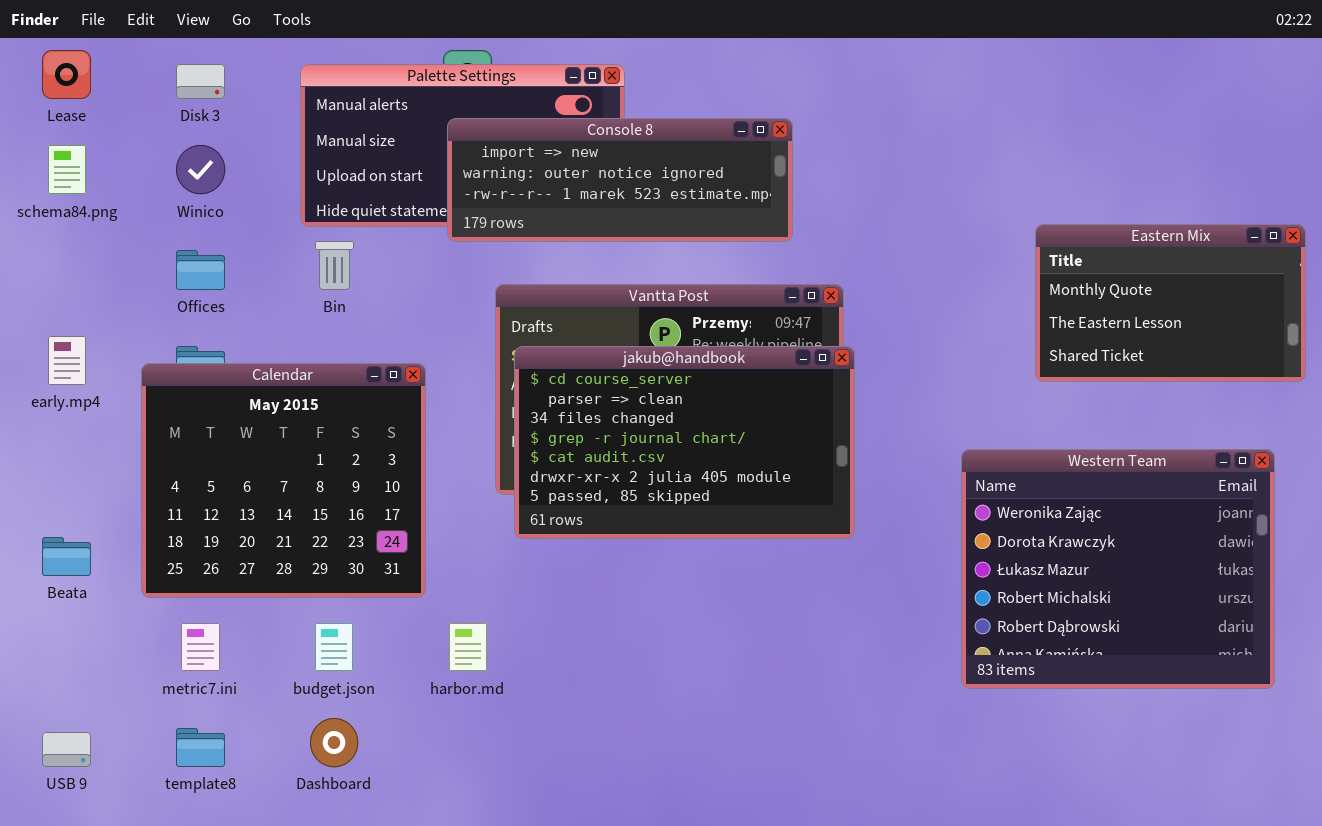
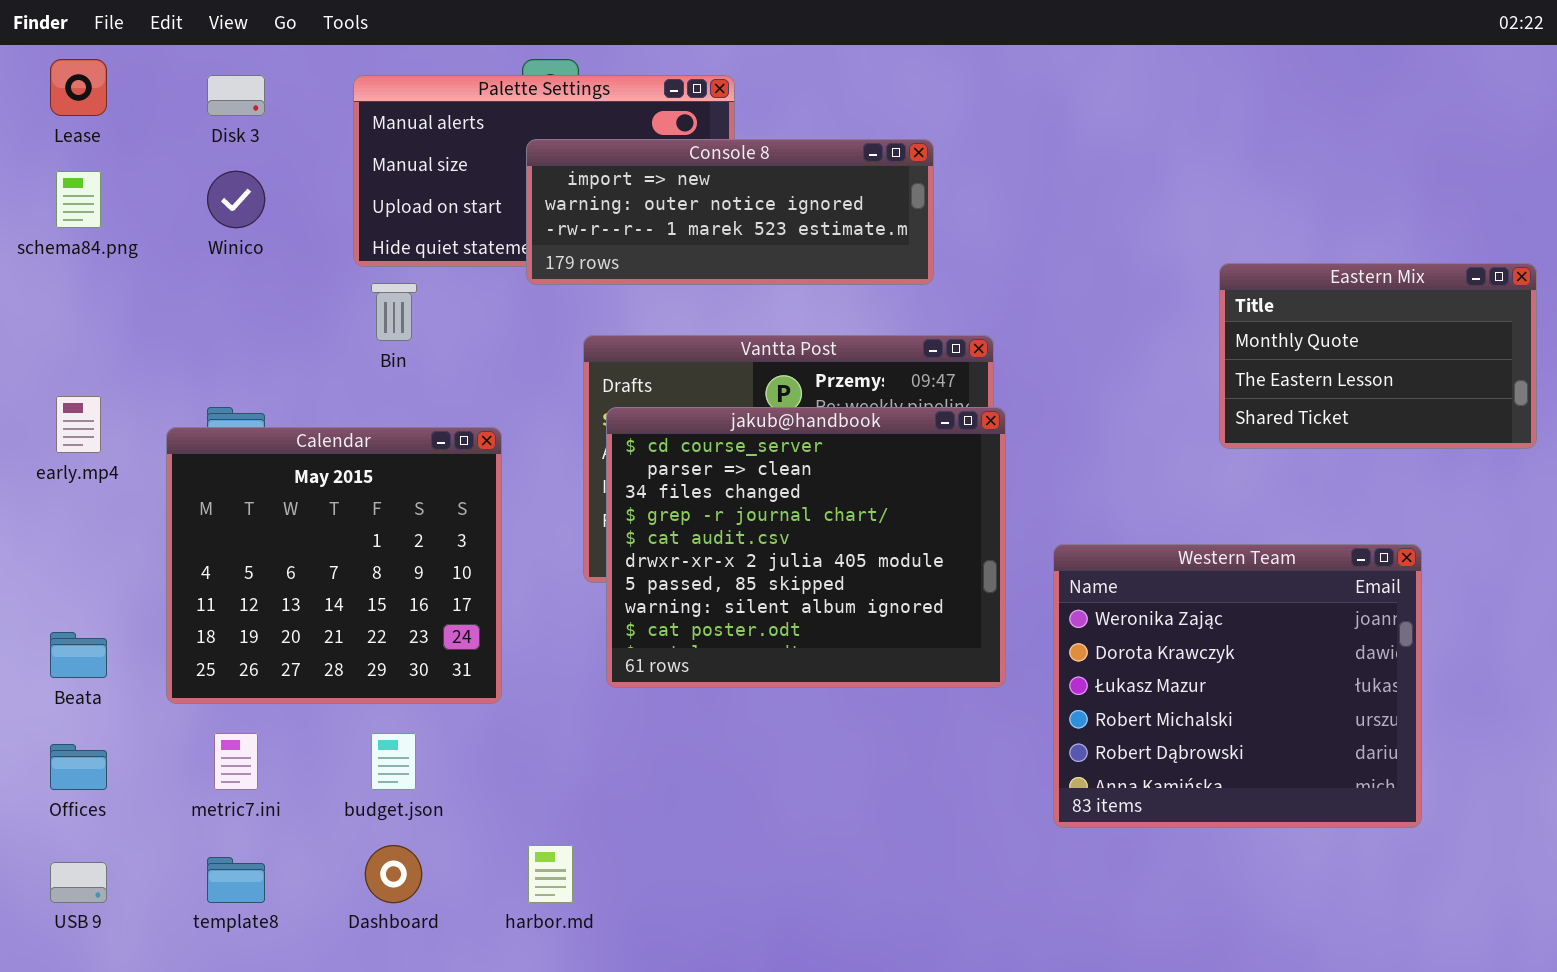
Offices: [176,250,225,290] -> [50,744,107,790], moved
jakub@handbook: [514,346,855,539] -> [606,407,1006,688], resized
Western Team: [961,449,1275,689] -> [1053,544,1422,828], moved
harbor.md: [449,623,487,671] -> [528,845,573,903], moved

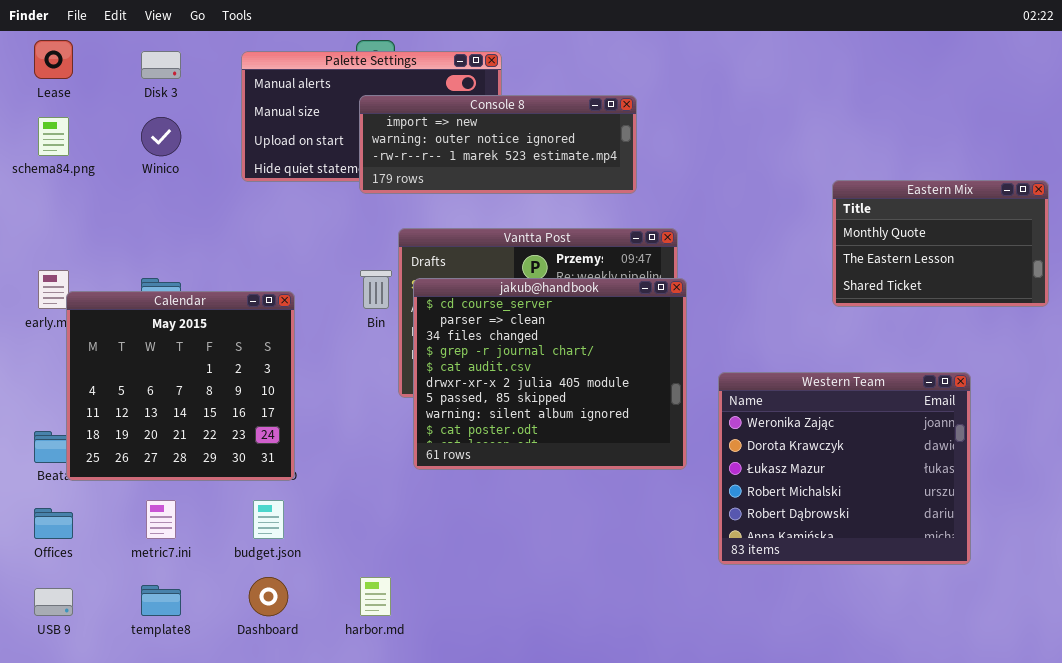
Bin: [371,283,417,341] -> [360,270,392,309], moved
Calendar: [166,427,502,704] -> [66,291,295,481], moved

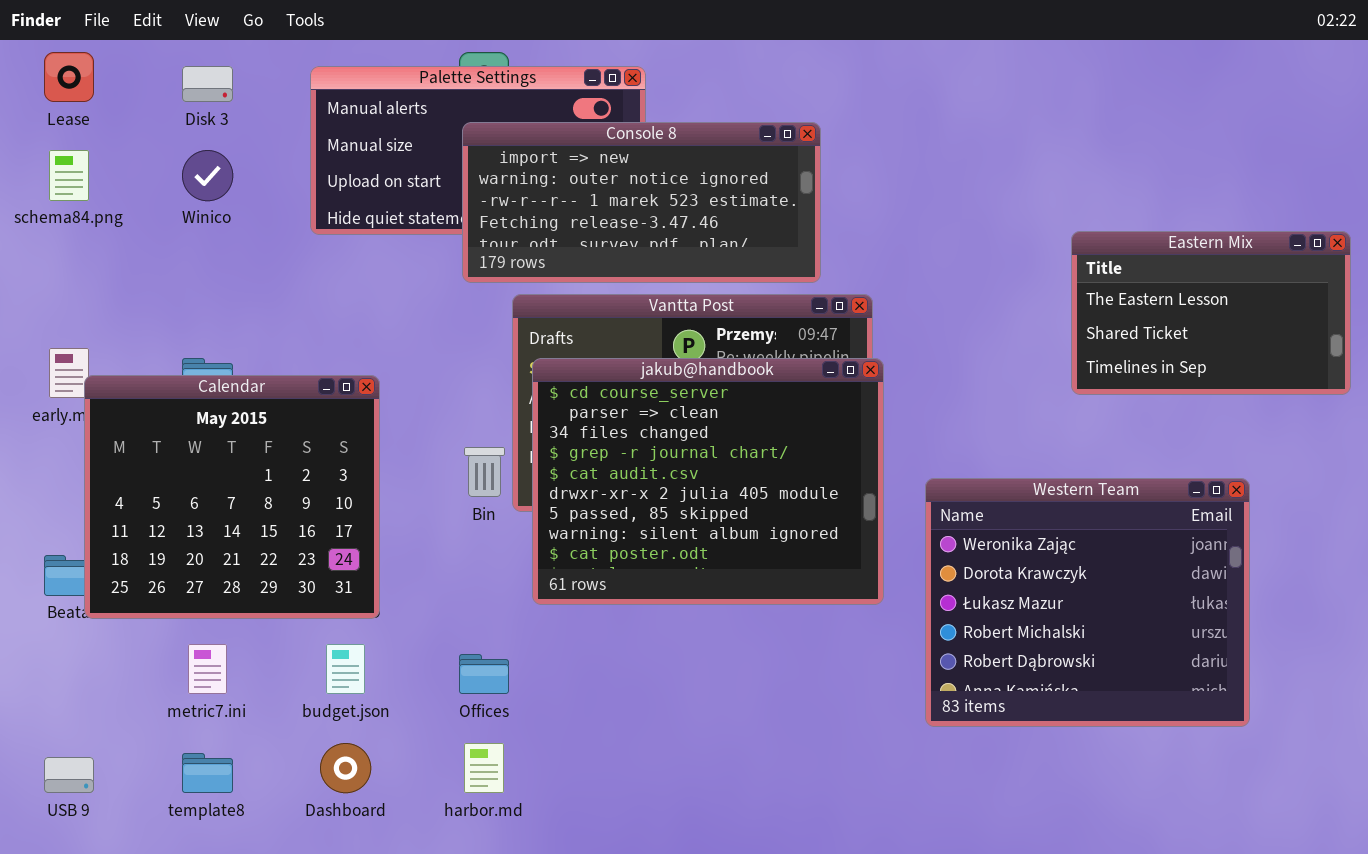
Console 8: [359,95,637,194] -> [462,122,821,283], resized
Eastern Mix: [832,180,1049,307] -> [1071,231,1351,395], scrolled down 1 row
Bin: [360,270,392,309] -> [464,447,505,497], moved
Offices: [34,508,73,539] -> [459,654,509,694], moved

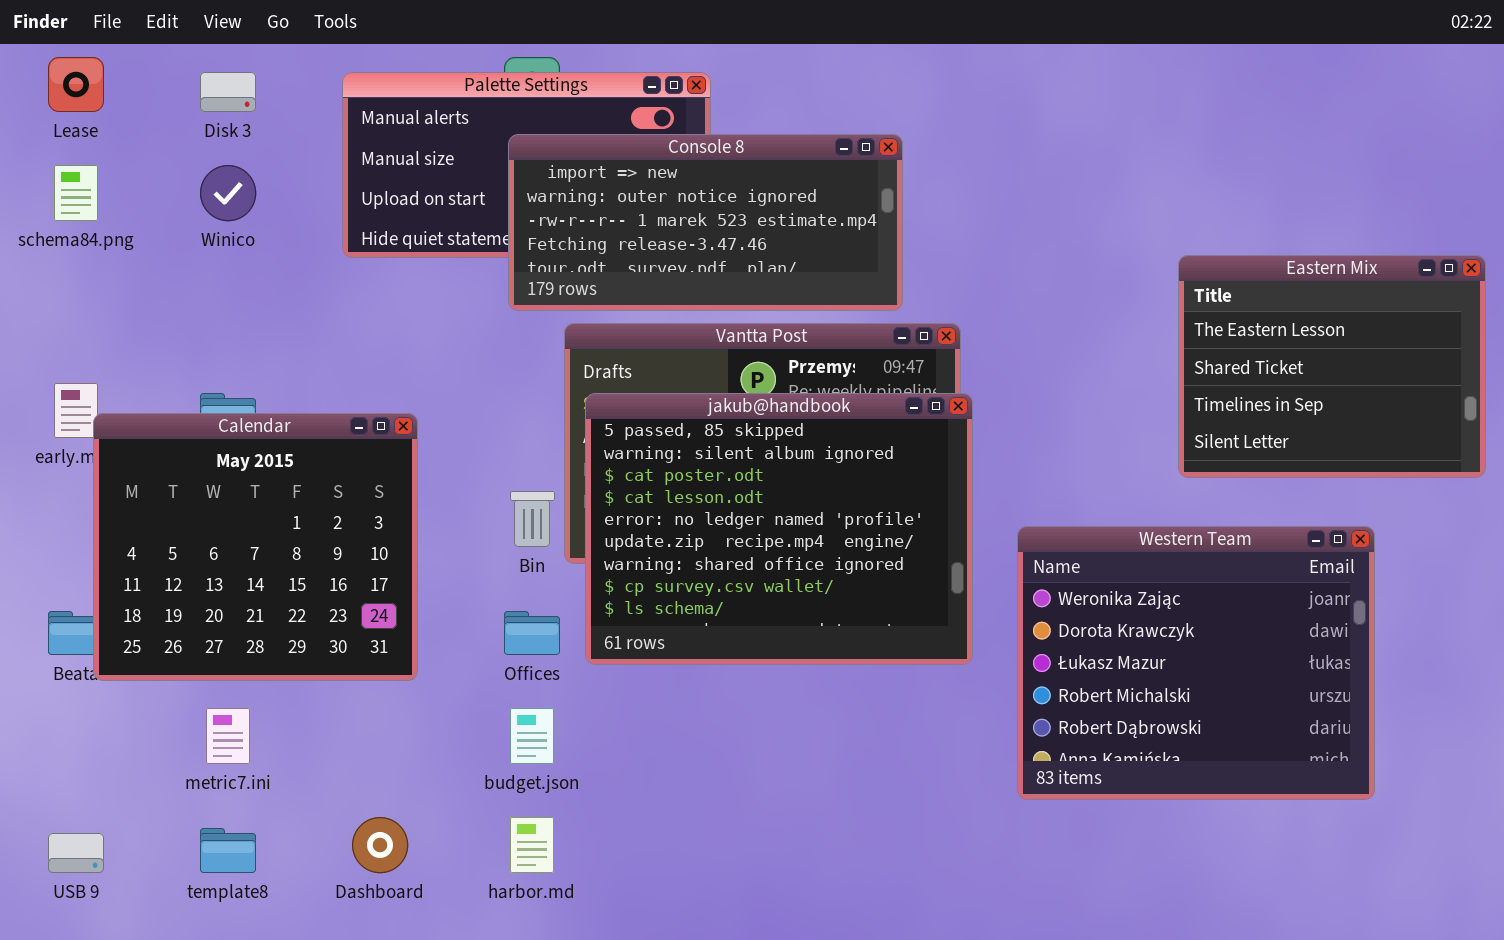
Eastern Mix: [1071,231,1351,395] -> [1178,255,1486,478], resized
jakub@handbook: [532,358,884,605] -> [585,393,973,665], scrolled down 6 rows
budget.json: [326,644,365,694] -> [510,708,554,764], moved
Offices: [459,654,509,694] -> [504,611,560,655], moved

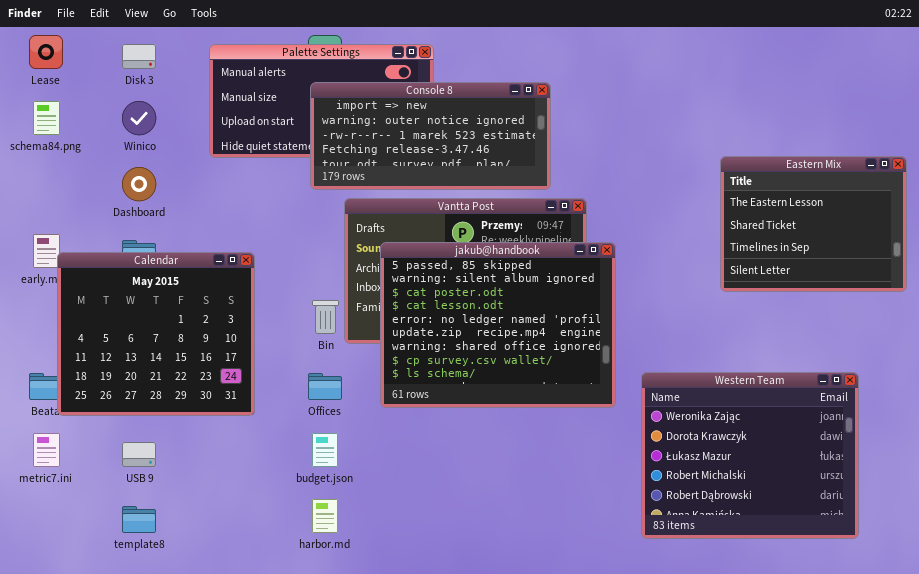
jakub@handbook: [585,393,973,665] -> [380,242,616,408], moved
Western Team: [1017,526,1375,800] -> [641,372,859,539], moved
metric7.ini: [206,708,250,764] -> [33,433,60,467], moved
Dashboard: [352,817,408,873] -> [122,167,156,201], moved
USB 9: [48,833,104,873] -> [122,442,156,467], moved

